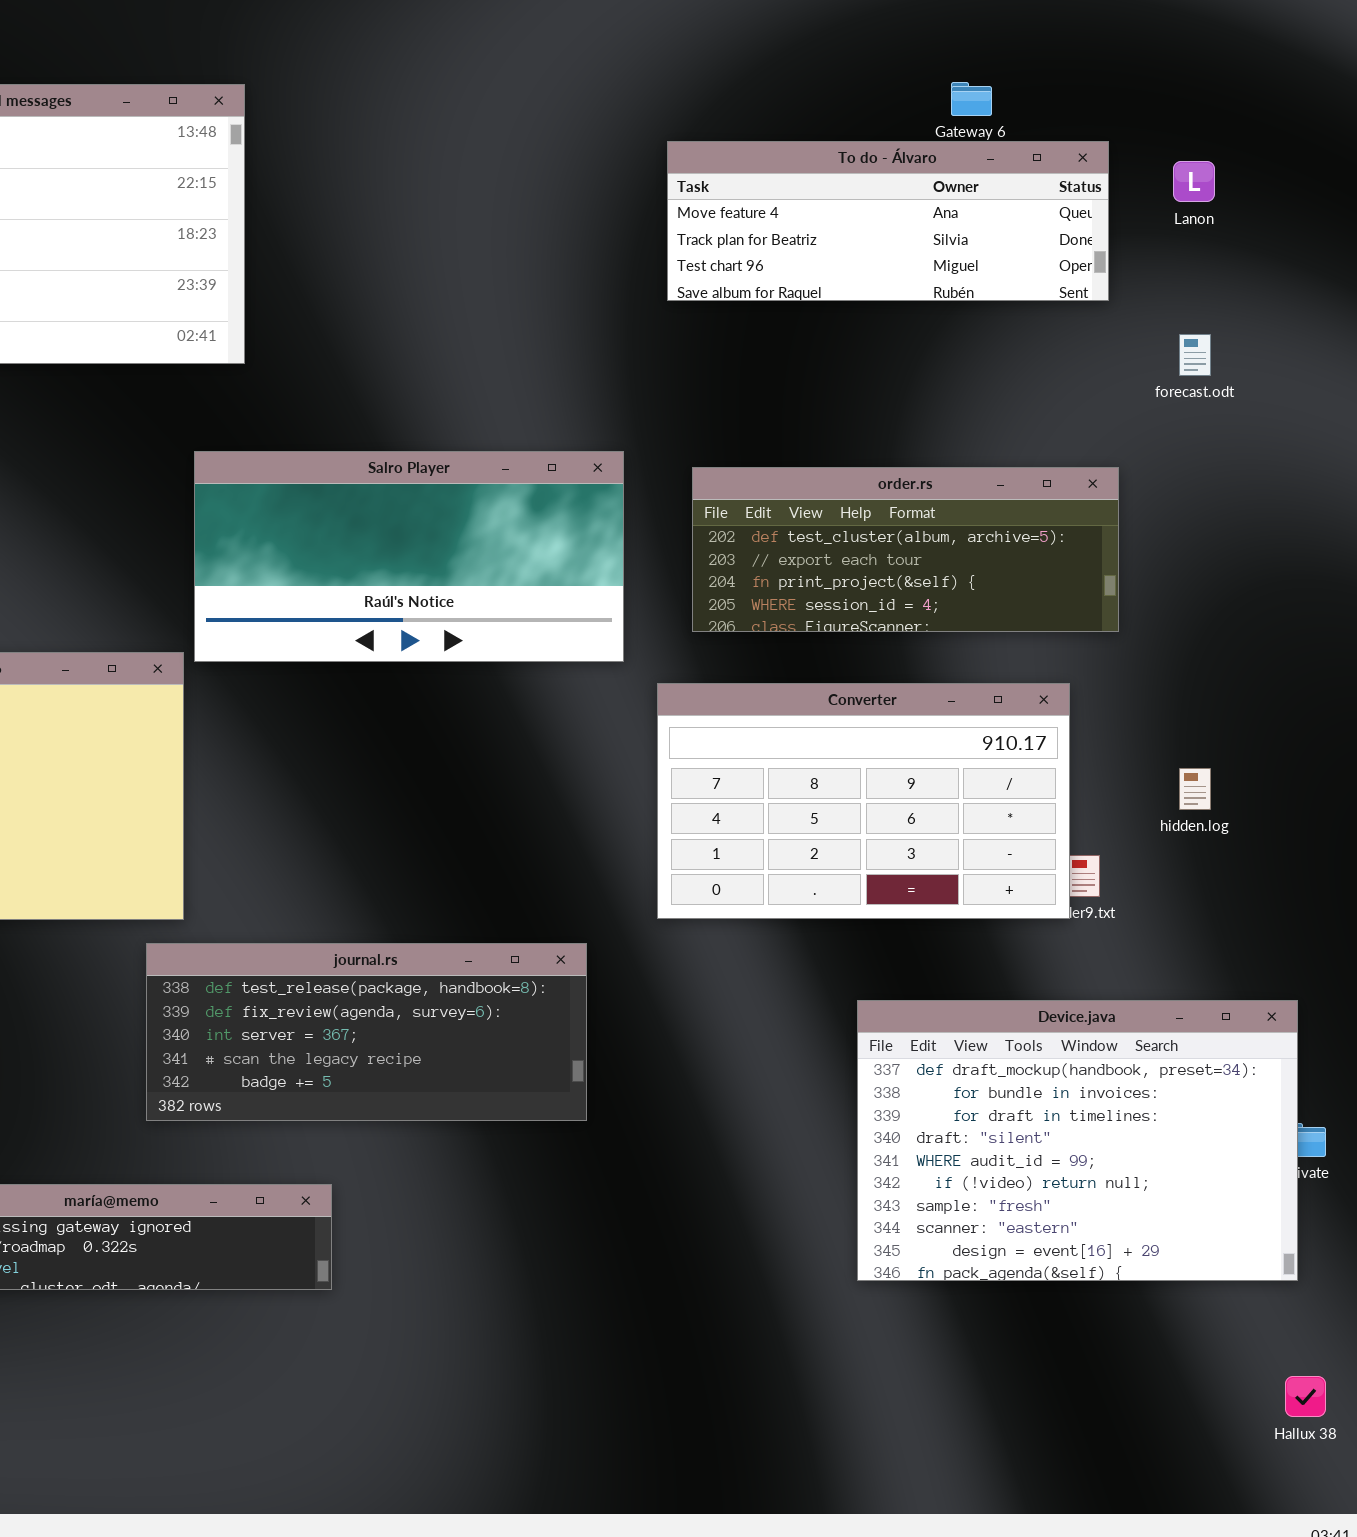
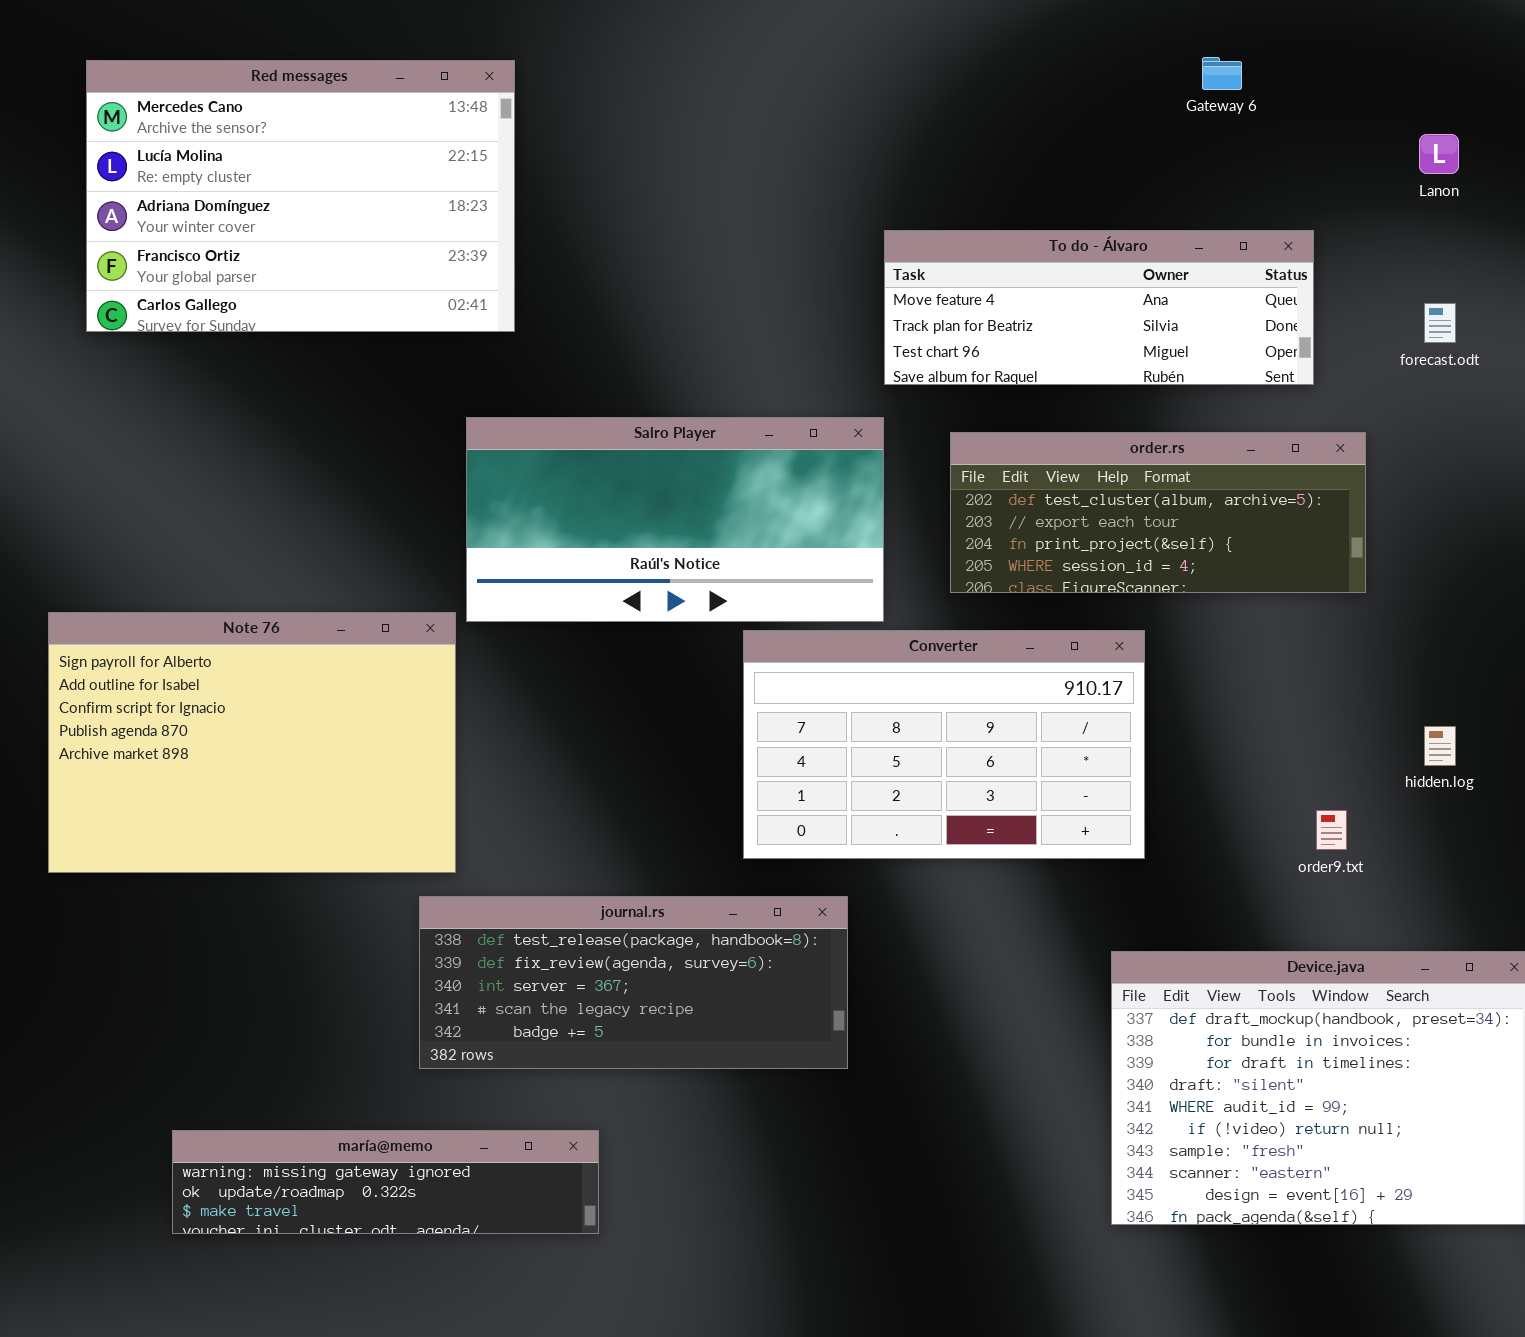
To do - Álvaro: [667,141,1109,301] -> [884,230,1314,385], moved
Converter: [657,683,1070,919] -> [743,630,1145,859], moved

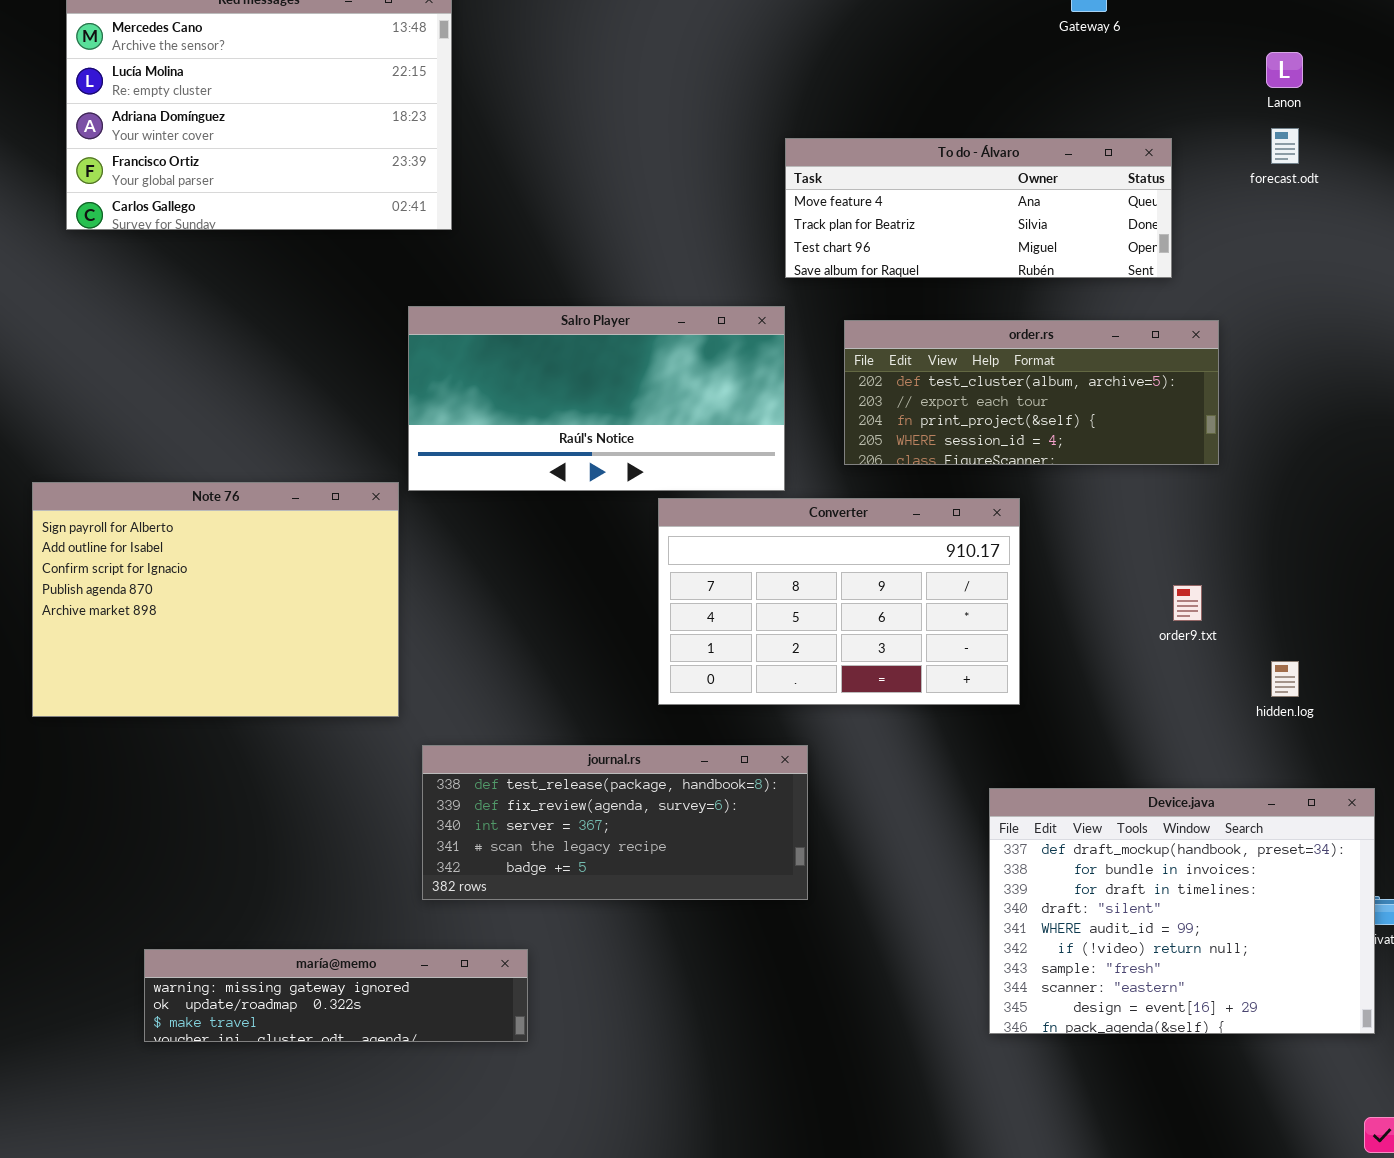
forecast.odt: [1424,303,1456,343] -> [1271,128,1299,164], moved
hidden.log: [1424,726,1456,766] -> [1271,661,1299,697], moved
order9.txt: [1316,810,1347,850] -> [1173,585,1202,621], moved
journal.rs: [419,896,848,1069] -> [422,745,808,900], moved

